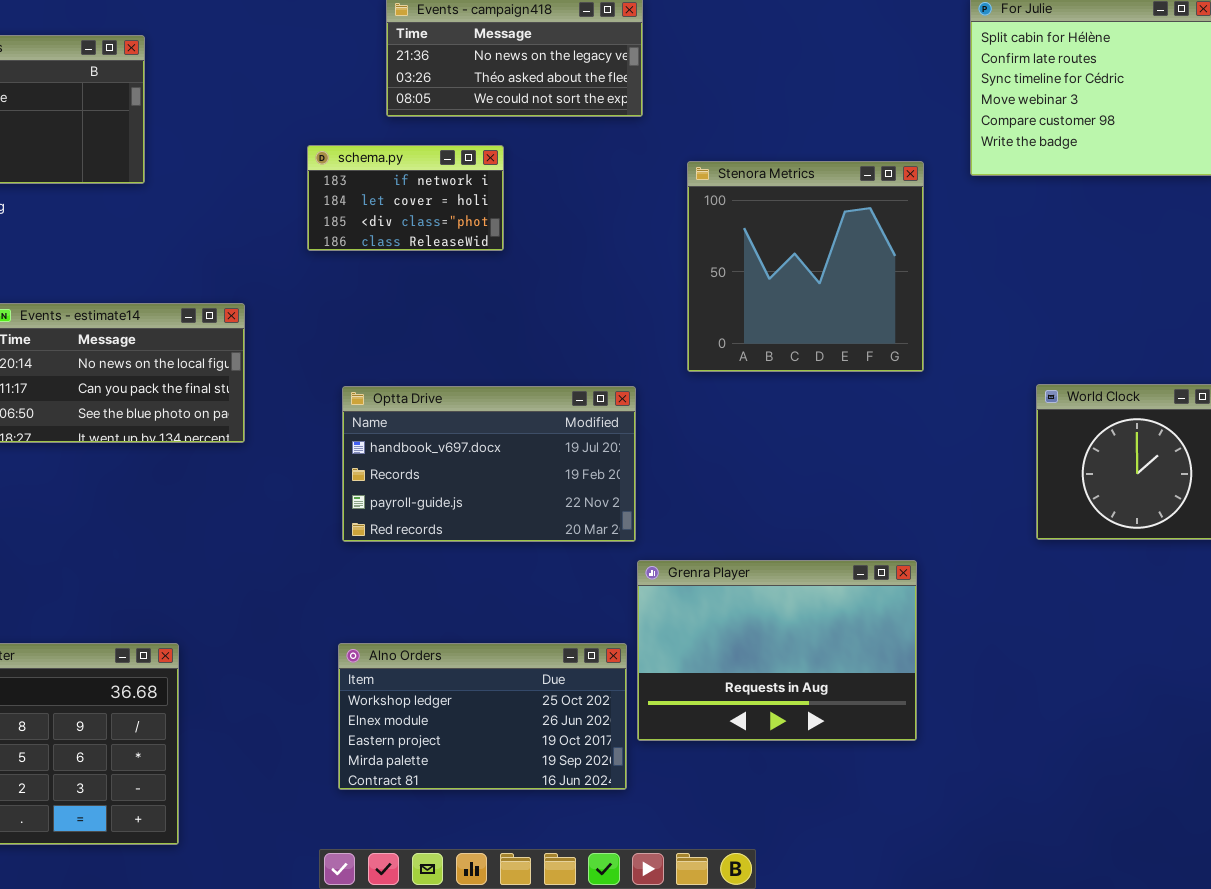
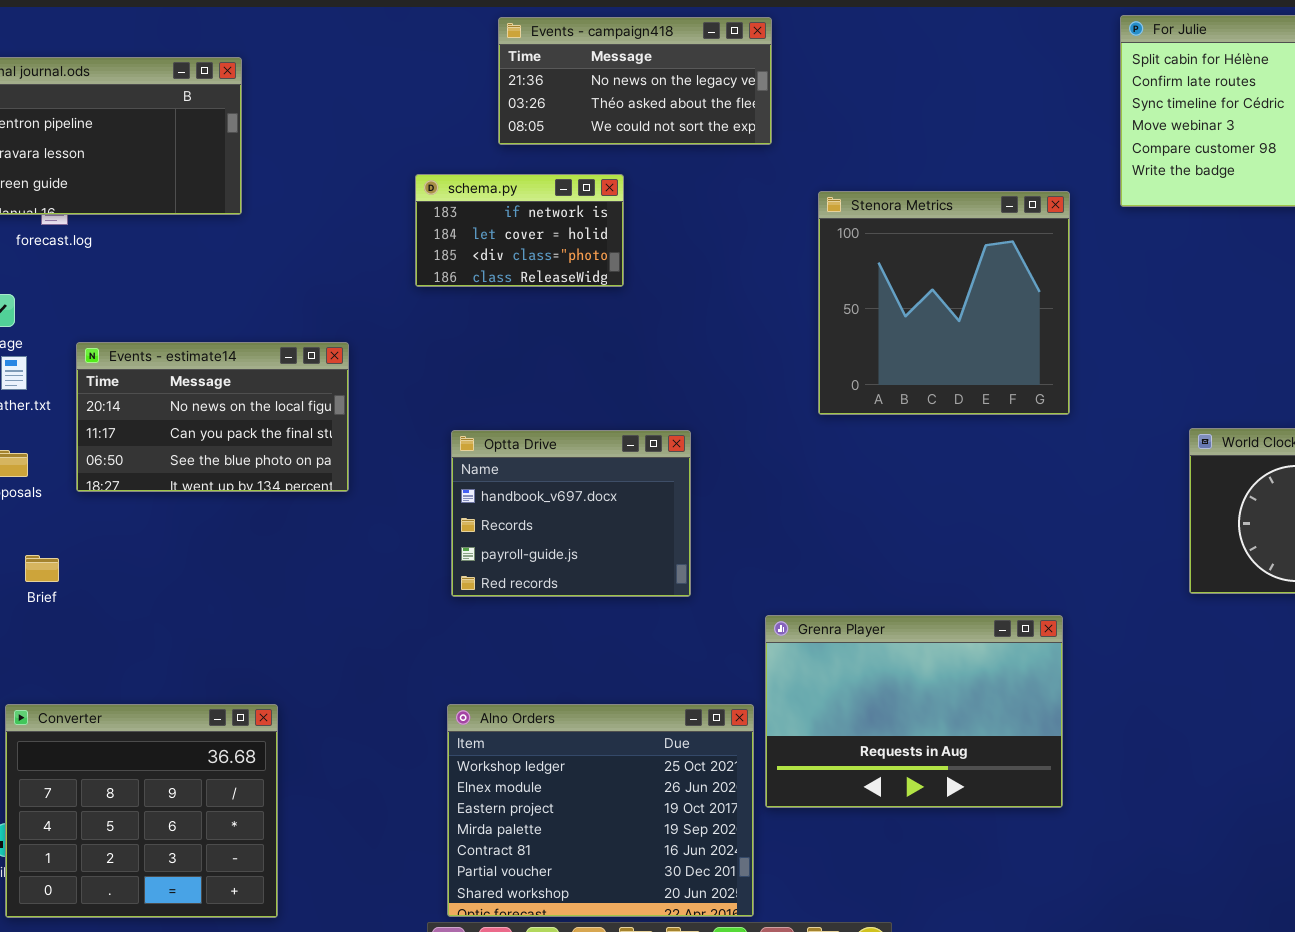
Optta Drive: [342,386,636,542] -> [451,430,691,597], resized
Alno Orders: [338,643,627,790] -> [447,704,754,917], resized

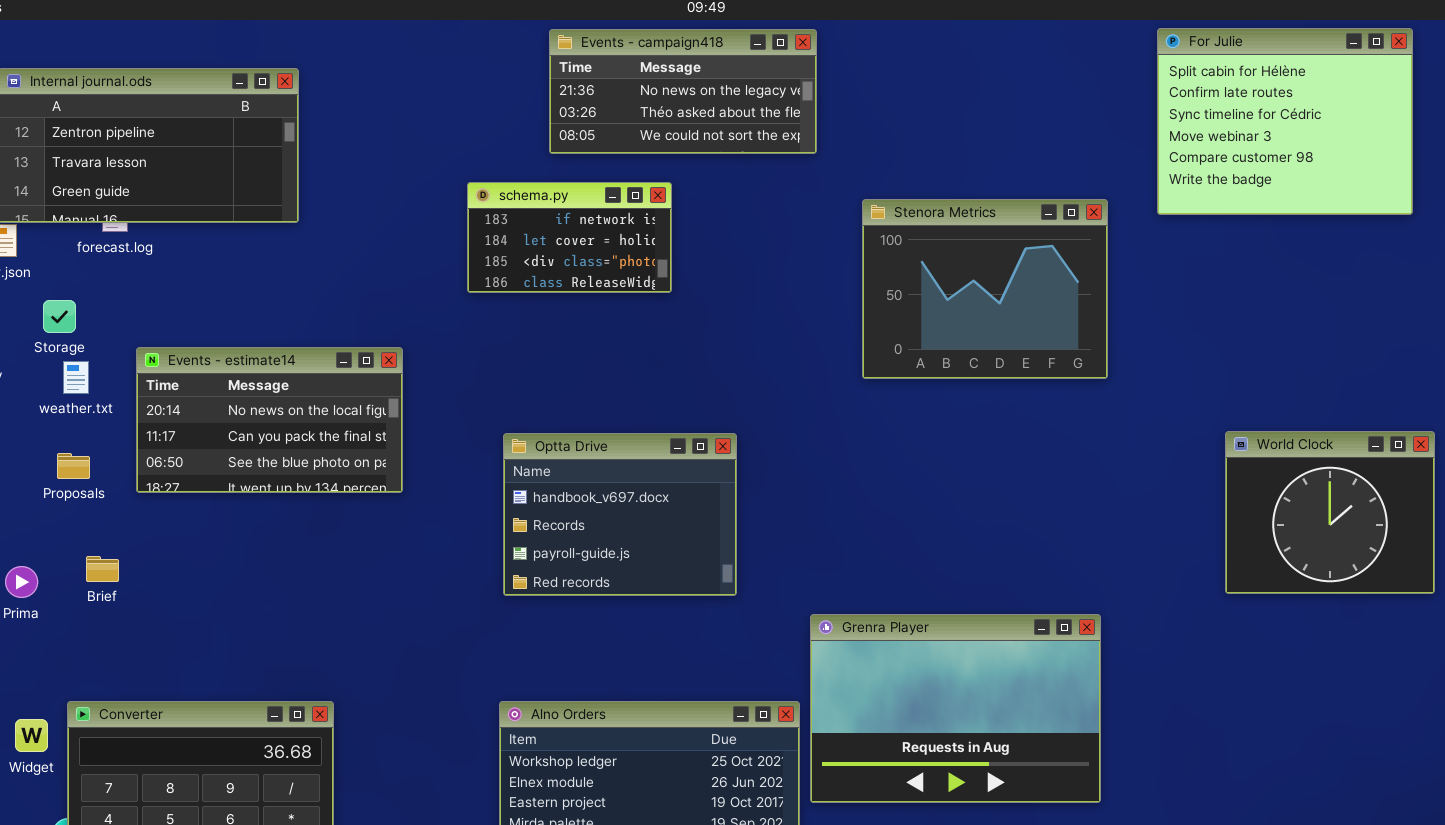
Stenora Metrics: [818,191,1070,415] -> [862,199,1108,379], resized

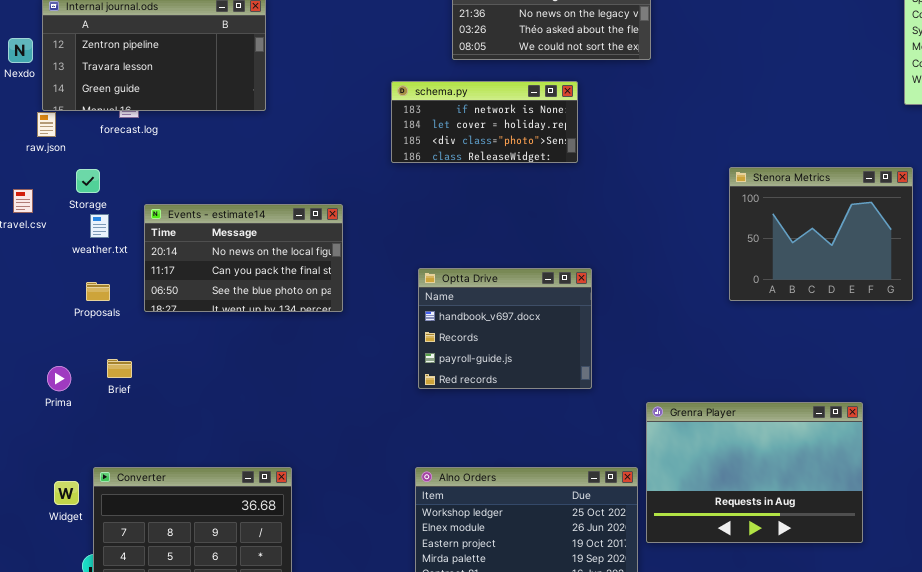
schema.py: [467,182,672,293] -> [391,81,578,163], resized
Stenora Metrics: [862,199,1108,379] -> [729,167,913,301], moved

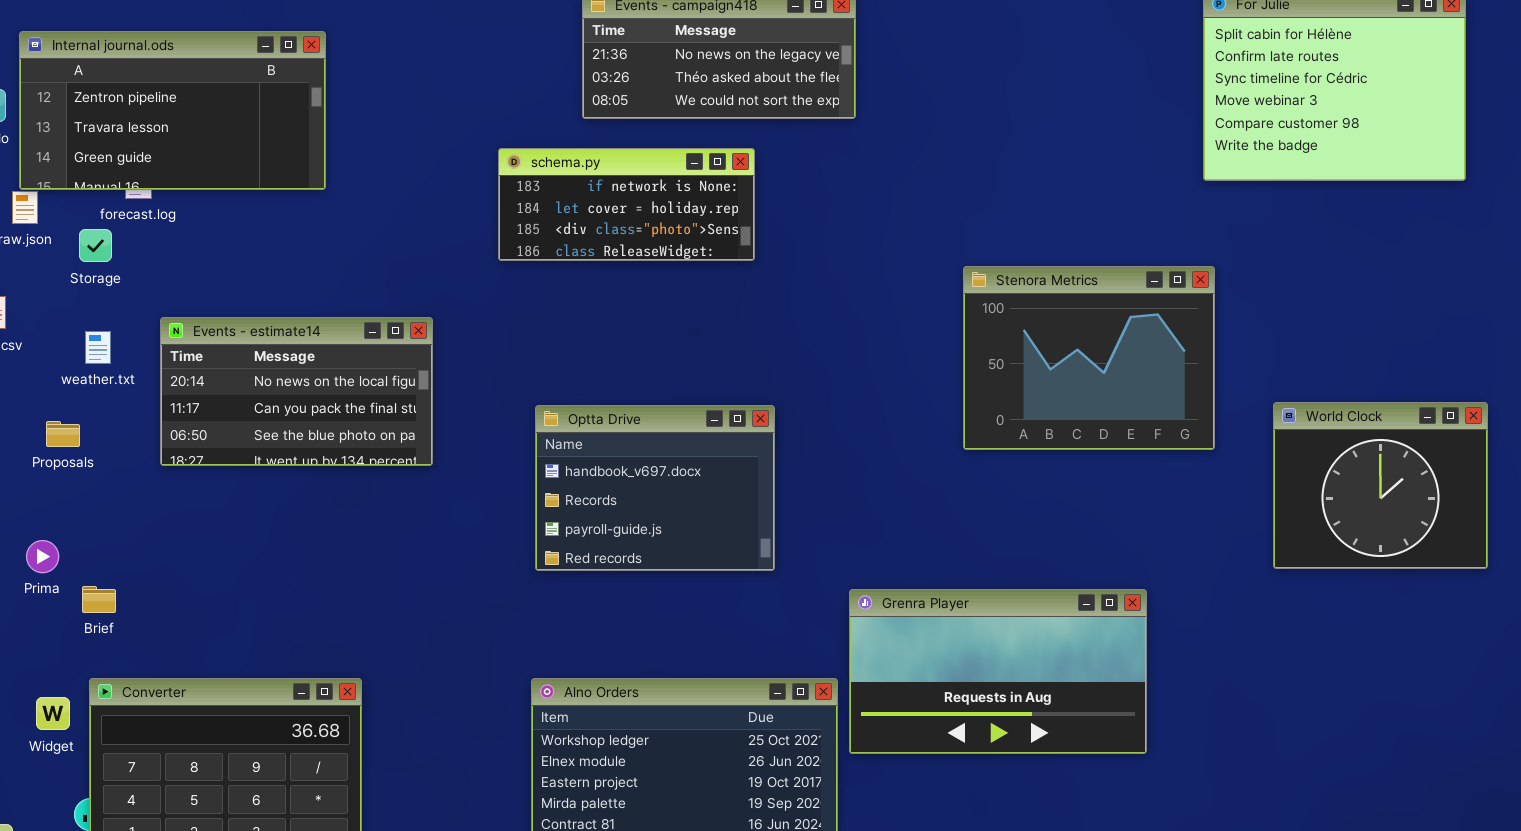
Storage: [76,169,100,193] -> [79,229,112,262], moved
Proposals: [86,282,110,301] -> [46,421,80,447], moved
Brief: [107,359,132,378] -> [82,586,116,613], moved
Grenra Player: [646,402,863,543] -> [849,589,1147,754], resized

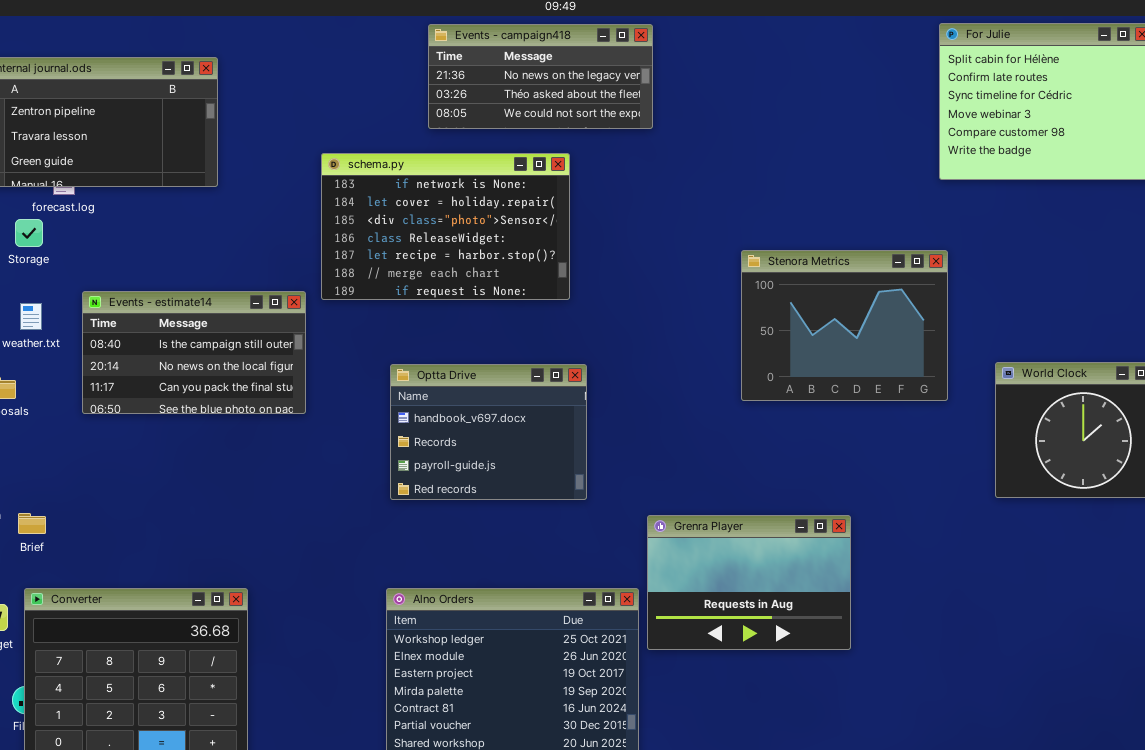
schema.py: [498,148,755,261] -> [321,153,570,300], resized
Events - estimate14: [160,317,433,466] -> [82,291,306,414], scrolled up 1 row
Grenra Player: [849,589,1147,754] -> [647,515,851,650], resized

